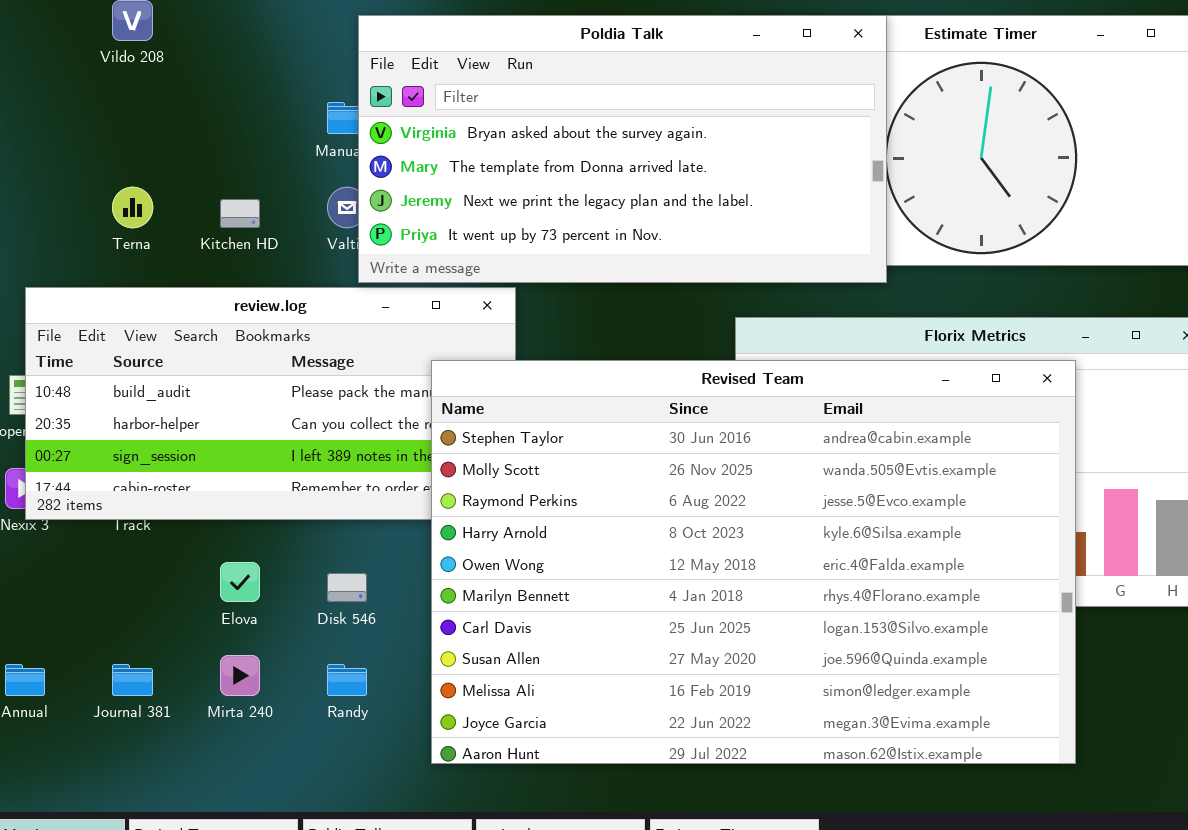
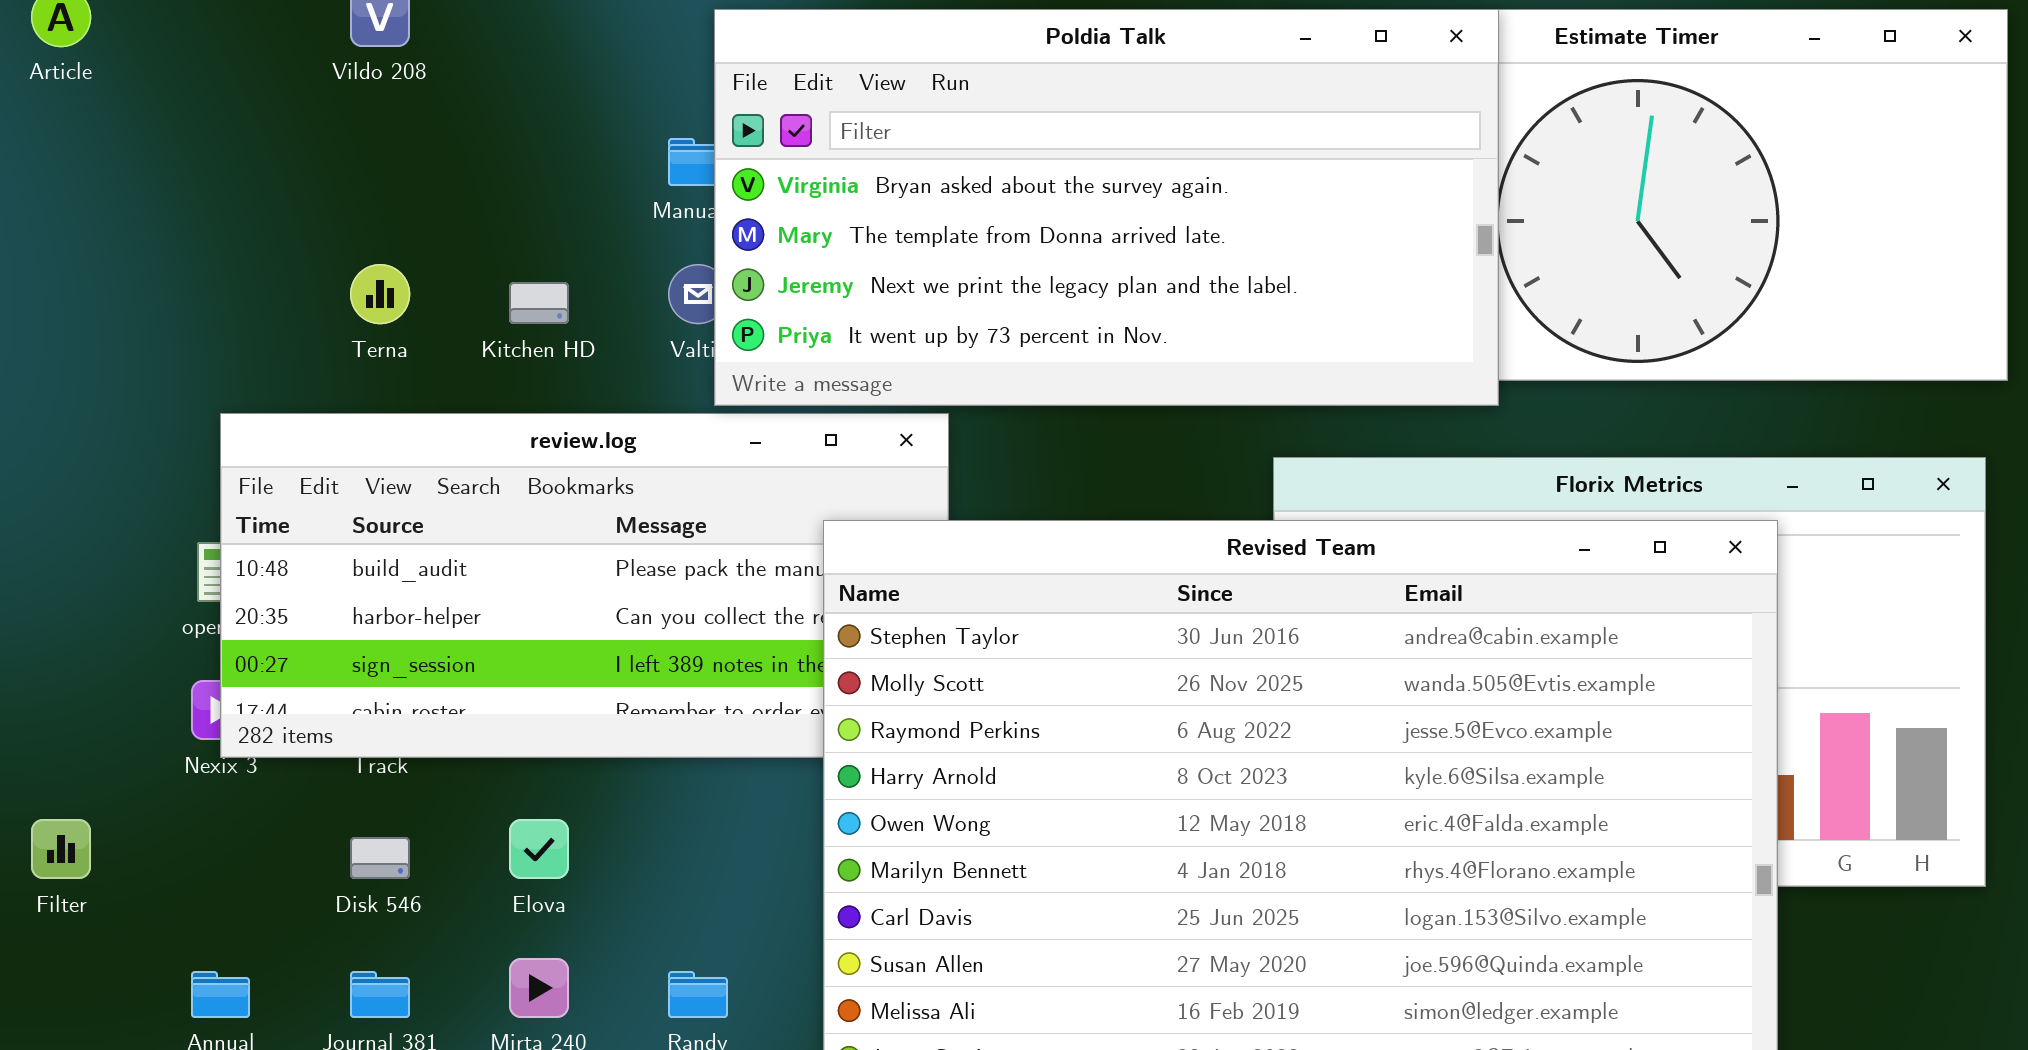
Disk 546: [327,573,367,602] -> [350,837,410,879], moved

